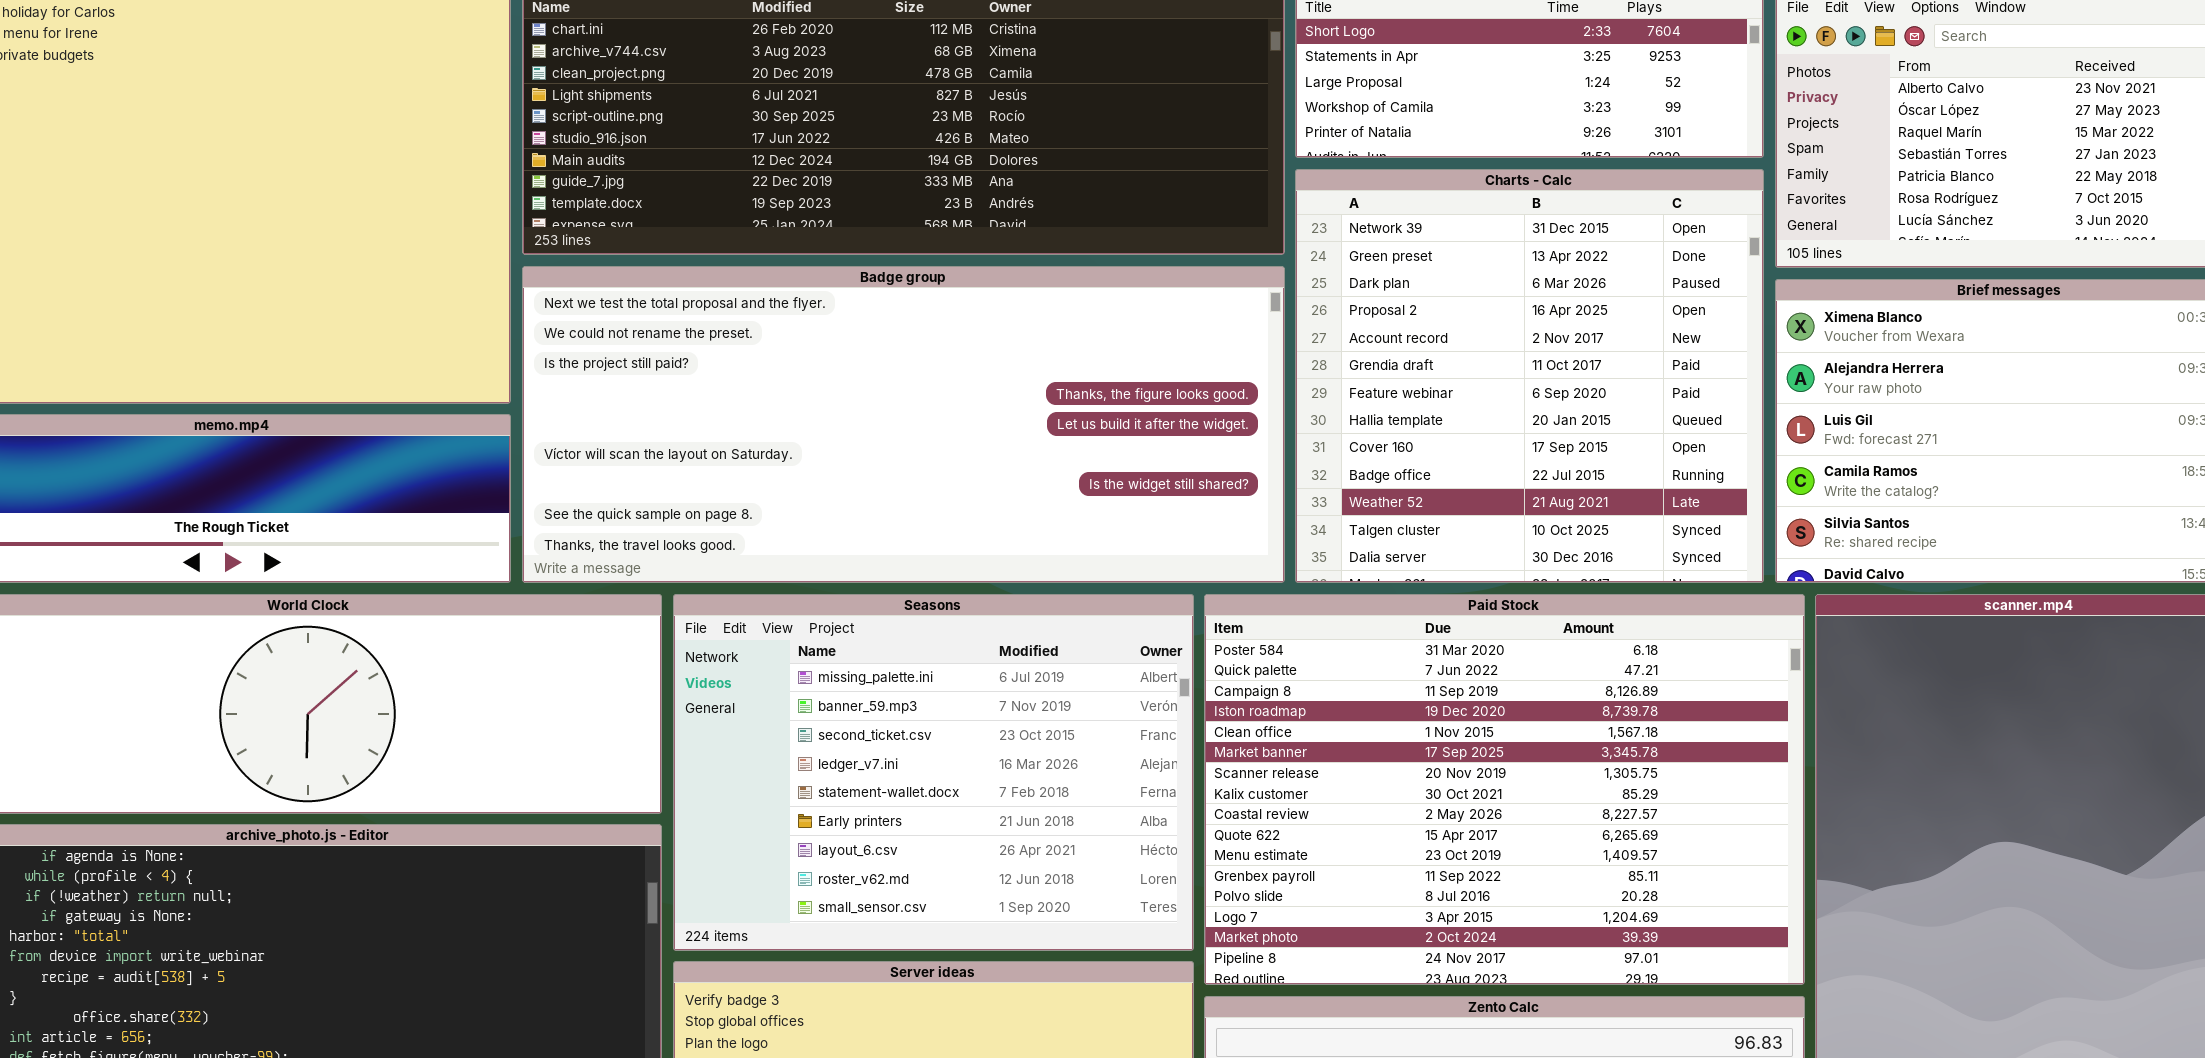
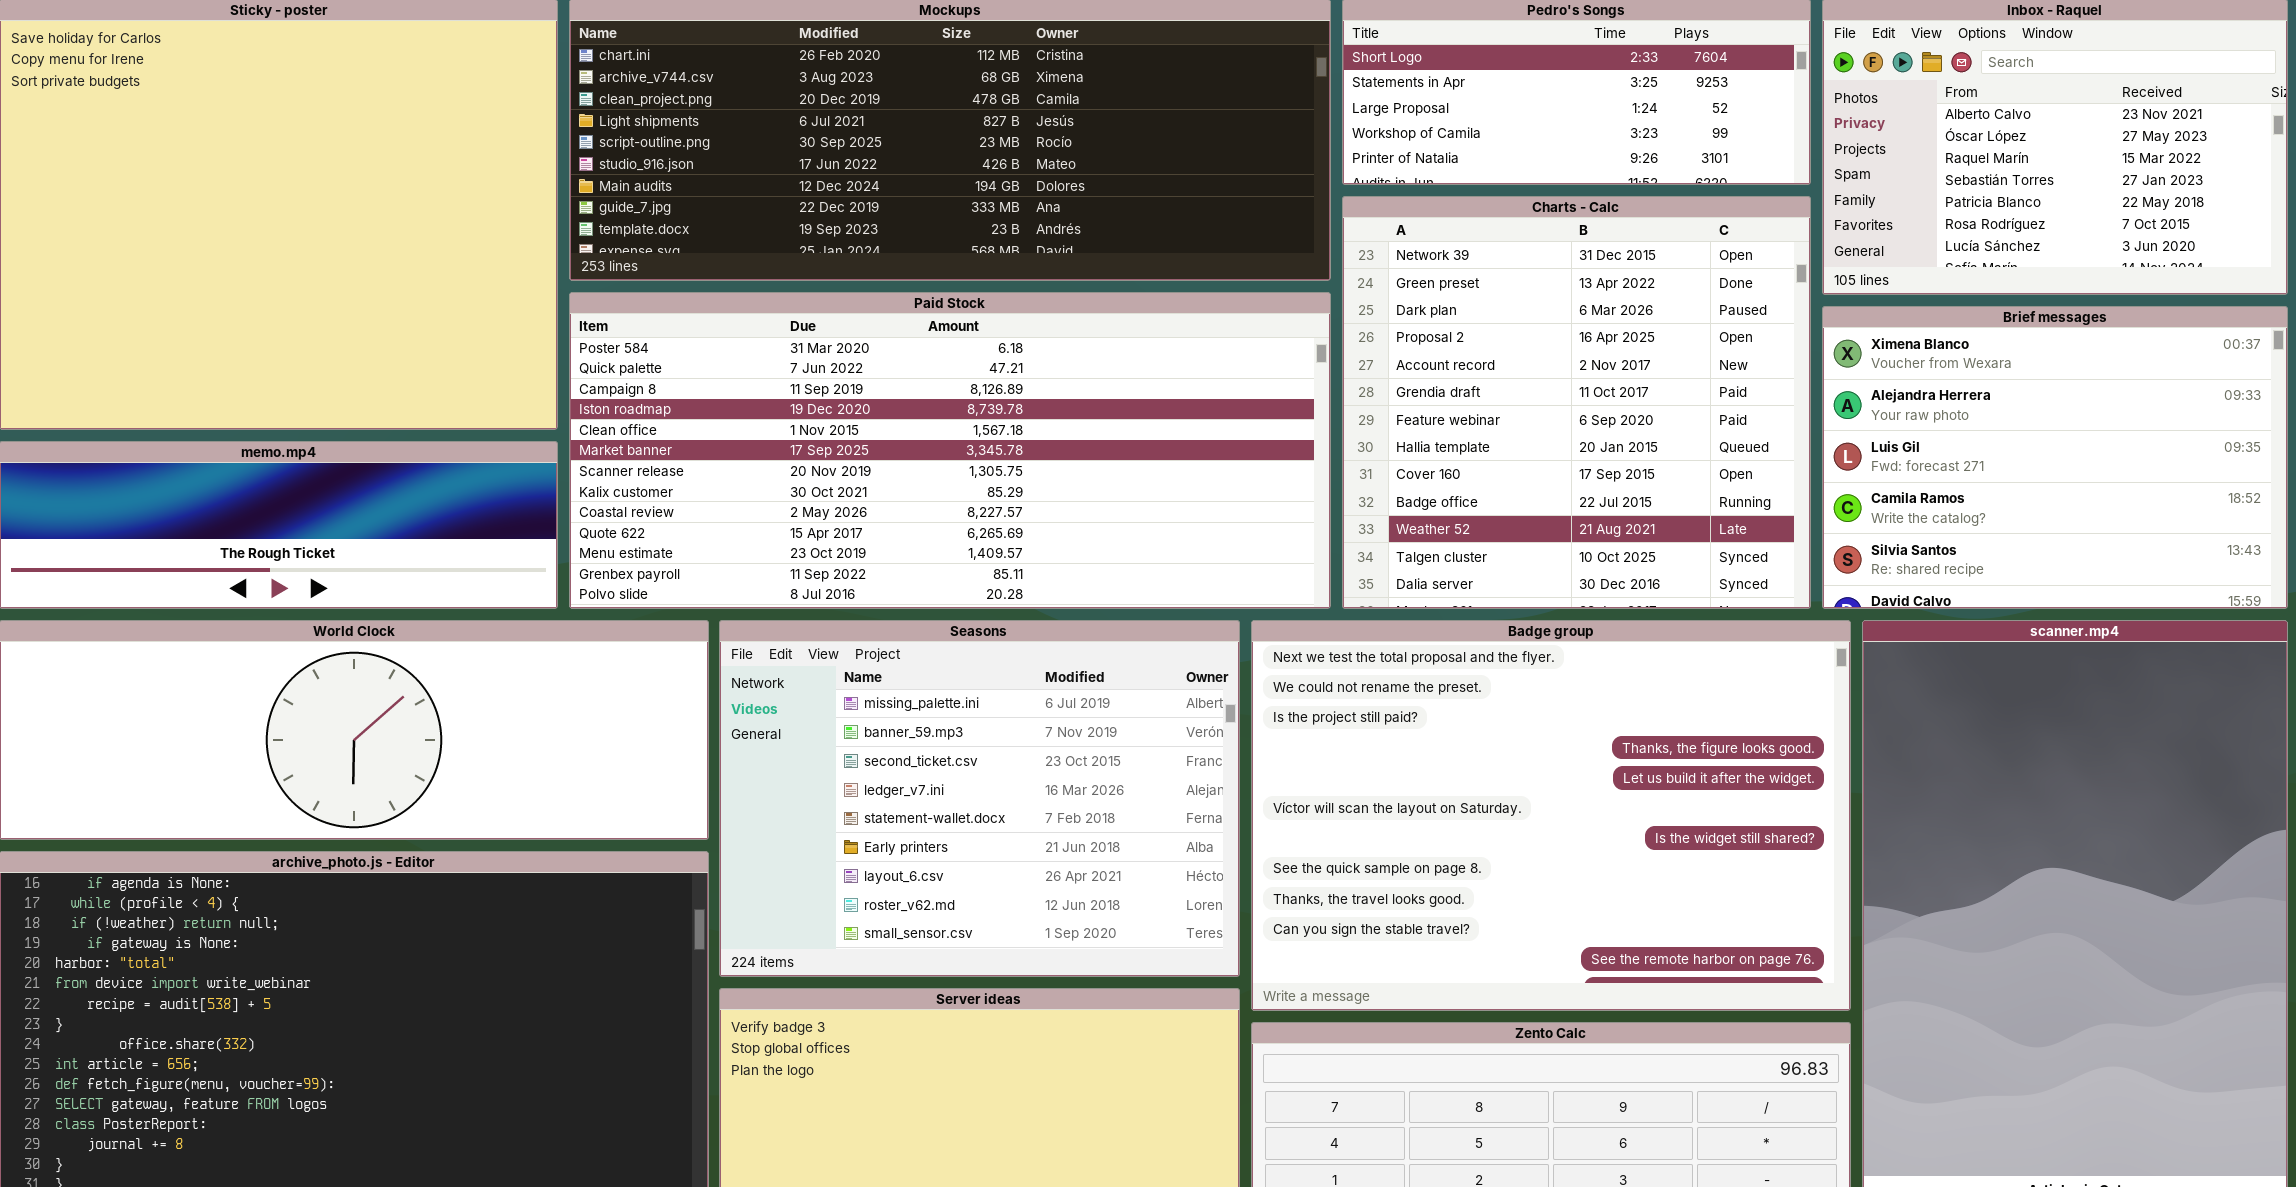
Badge group: [522,266,1285,583] -> [1251,620,1851,1011], moved, resized
Paid Stock: [1204,594,1805,985] -> [569,292,1331,609], moved, resized

